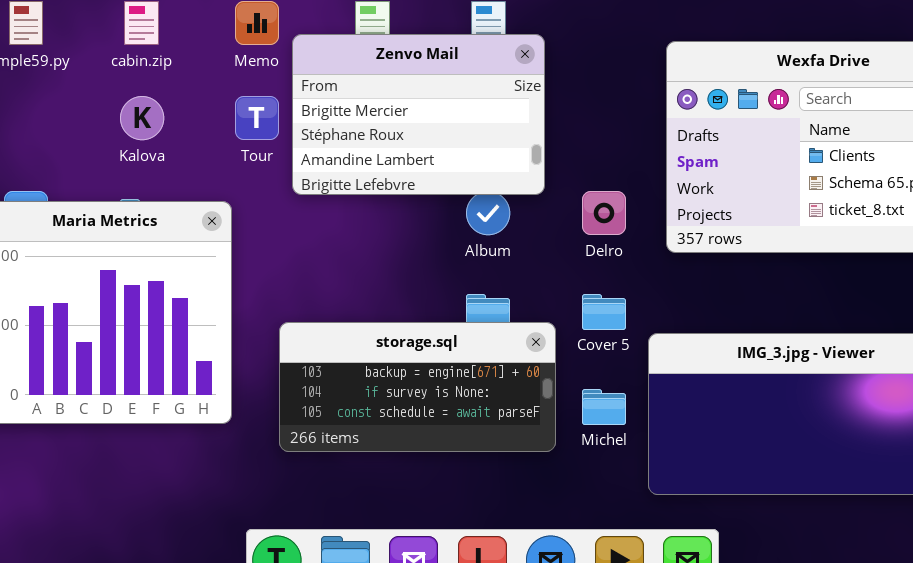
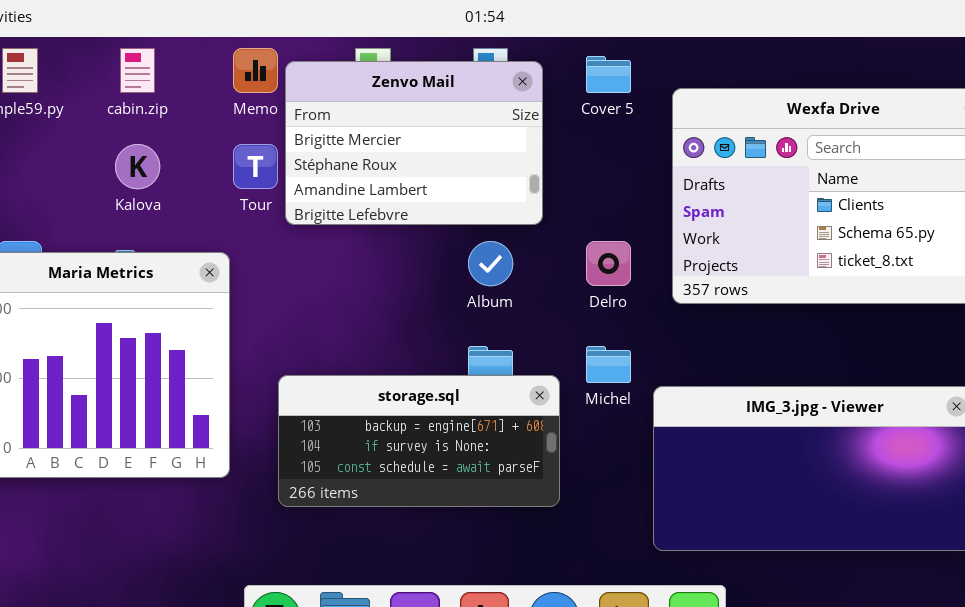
Zenvo Mail: [292,34,545,195] -> [285,61,543,225], moved
Cover 5: [582,294,626,330] -> [586,56,631,93], moved
Michel: [582,389,626,425] -> [586,346,631,383], moved

